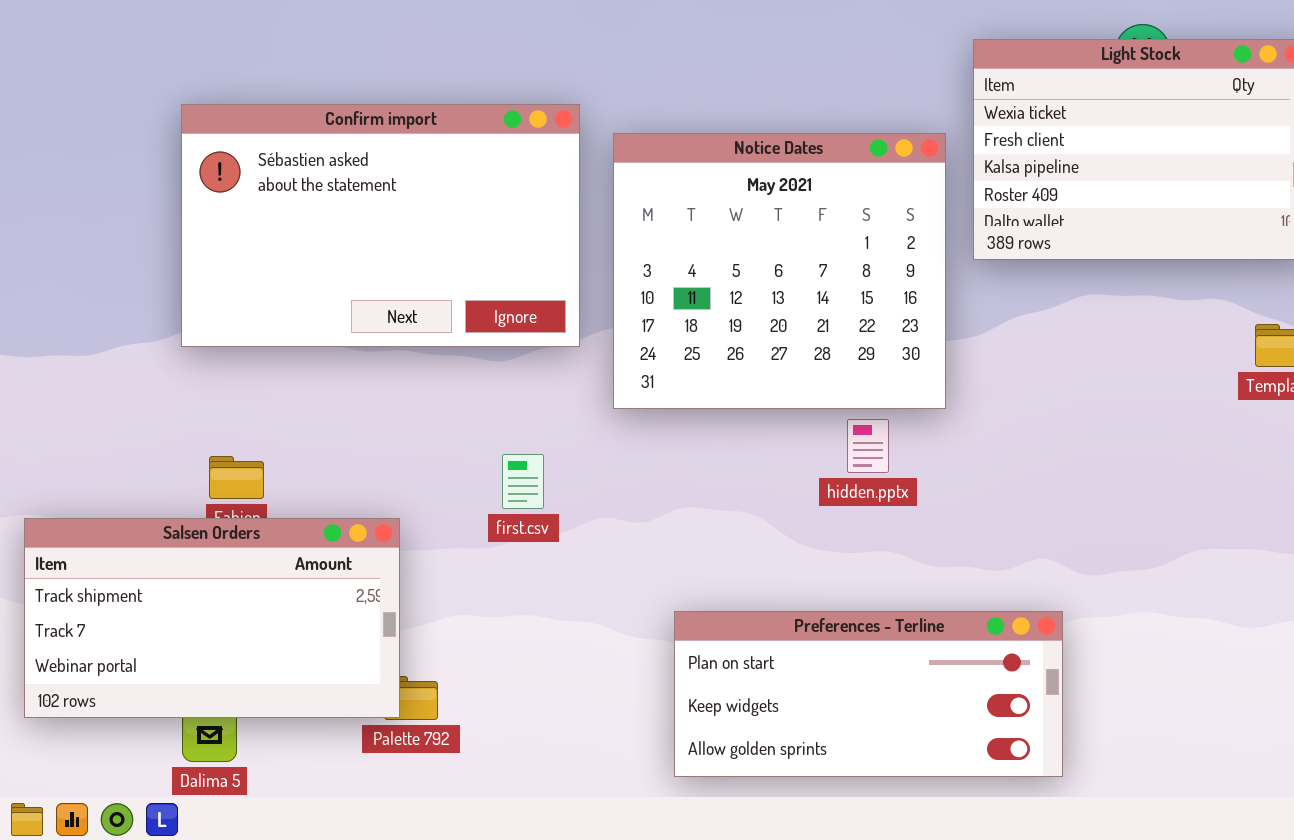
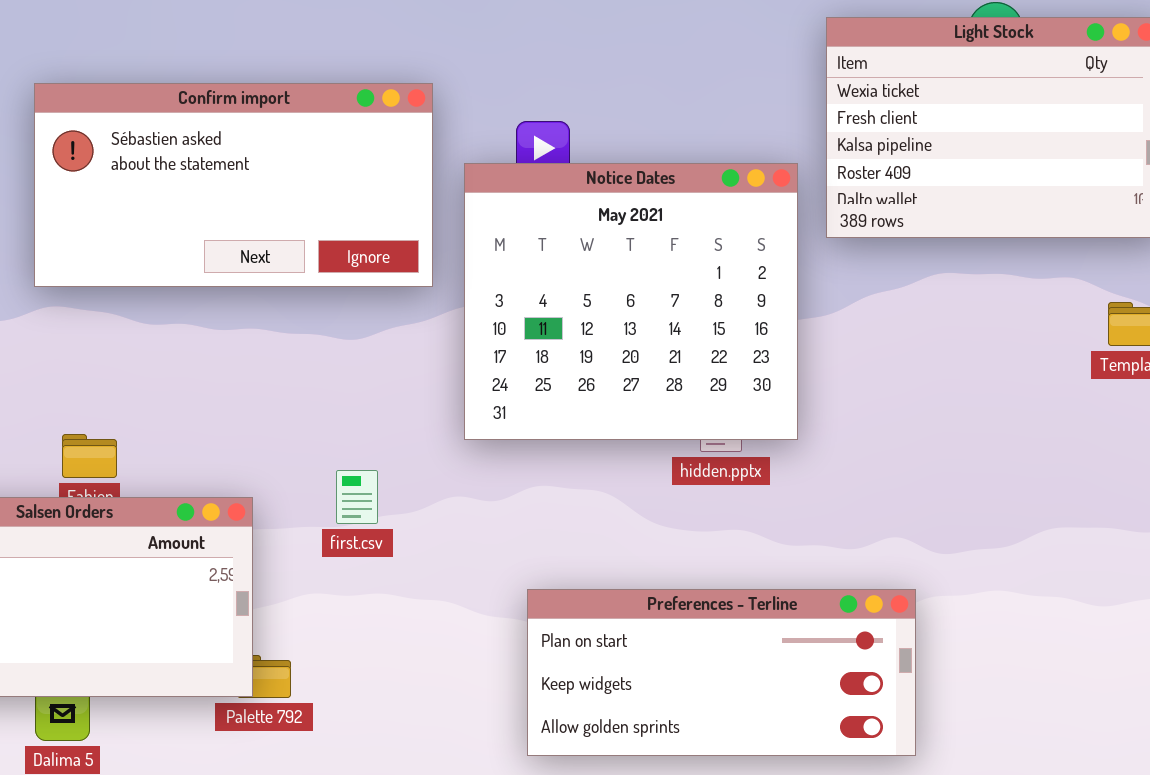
Confirm import: [181,104,580,347] -> [34,83,433,287], resized
Notice Dates: [613,133,946,409] -> [464,163,798,440], moved
first.csv: [502,454,544,509] -> [336,470,378,524], moved

